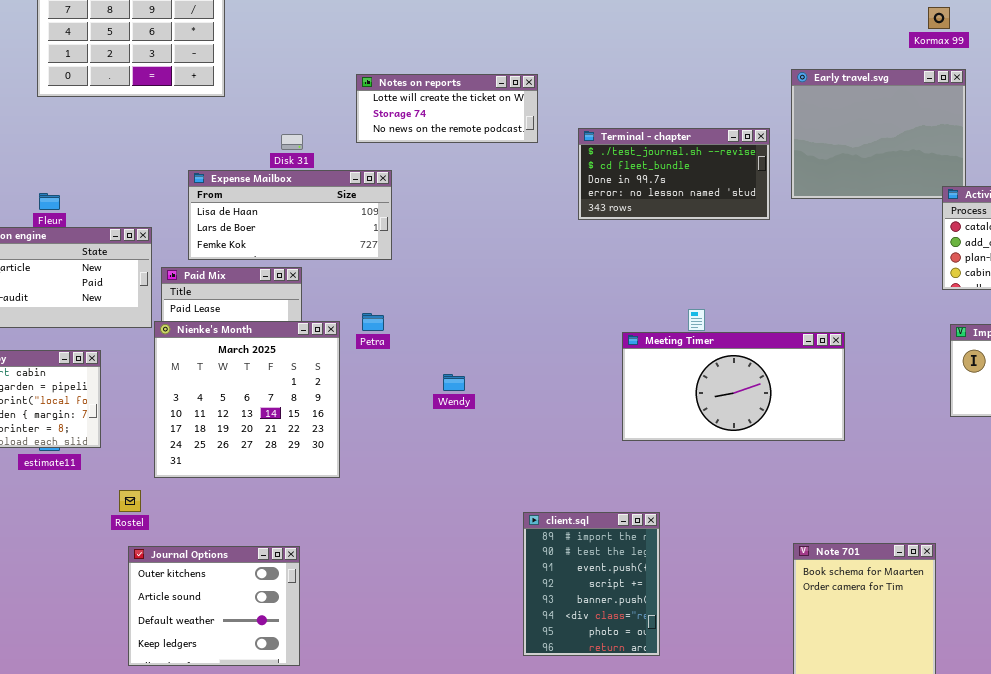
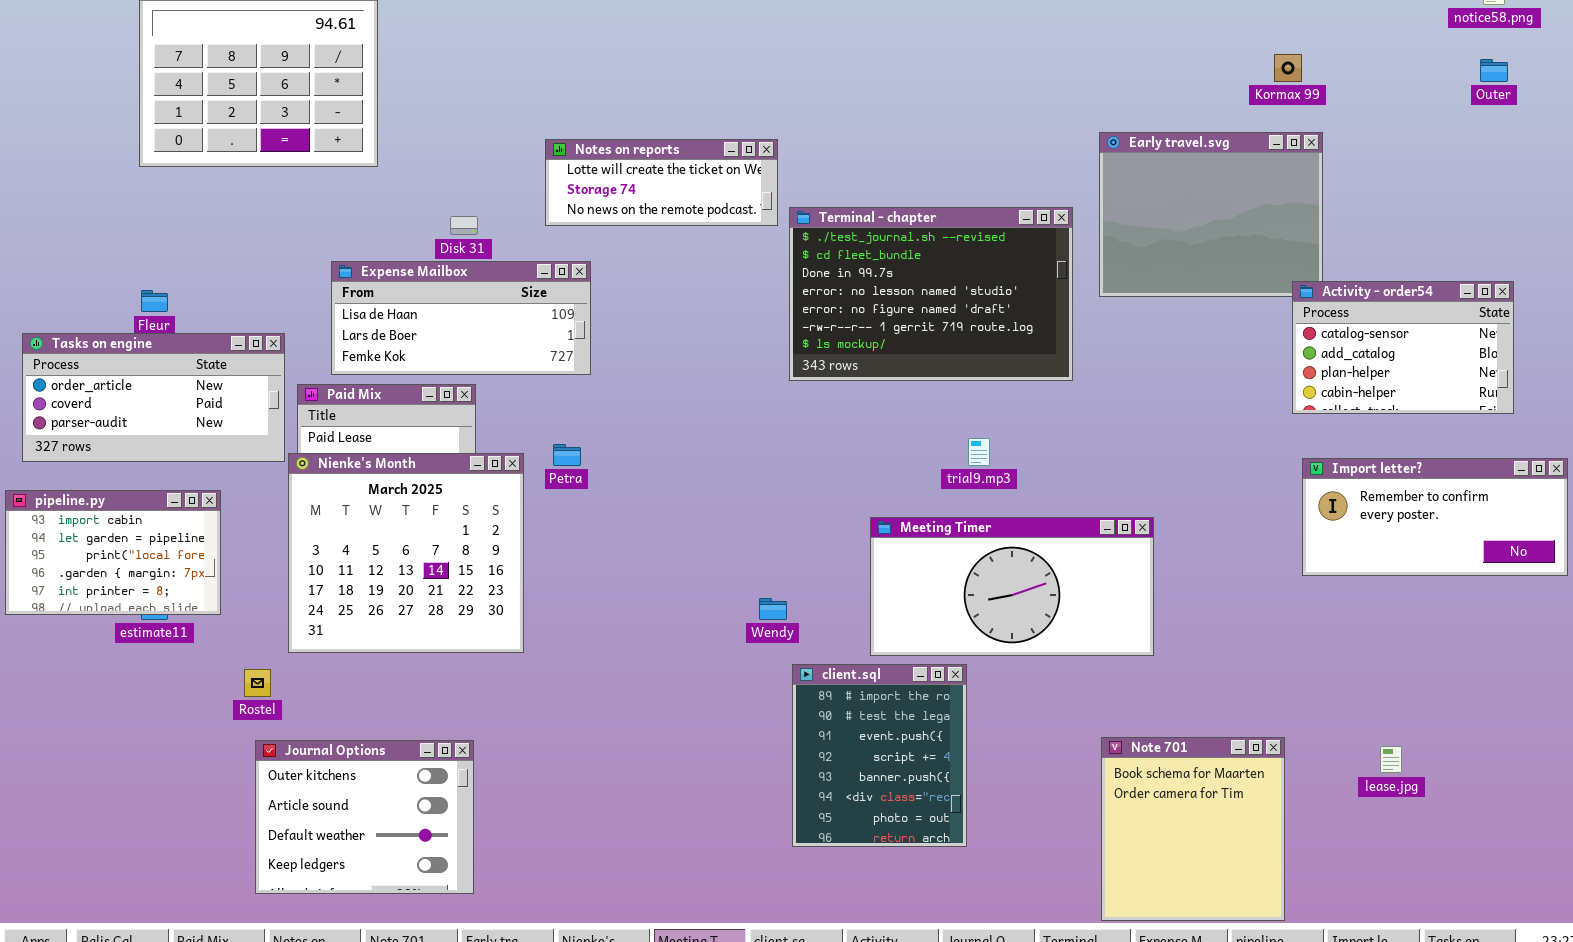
Terminal - chapter: [578,128,770,220] -> [789,207,1073,381], resized
Meeting Timer: [622,332,845,441] -> [870,517,1154,656], moved
Wendy: [443,374,465,391] -> [759,598,787,620], moved
client.sql: [523,512,660,656] -> [792,664,967,847], moved

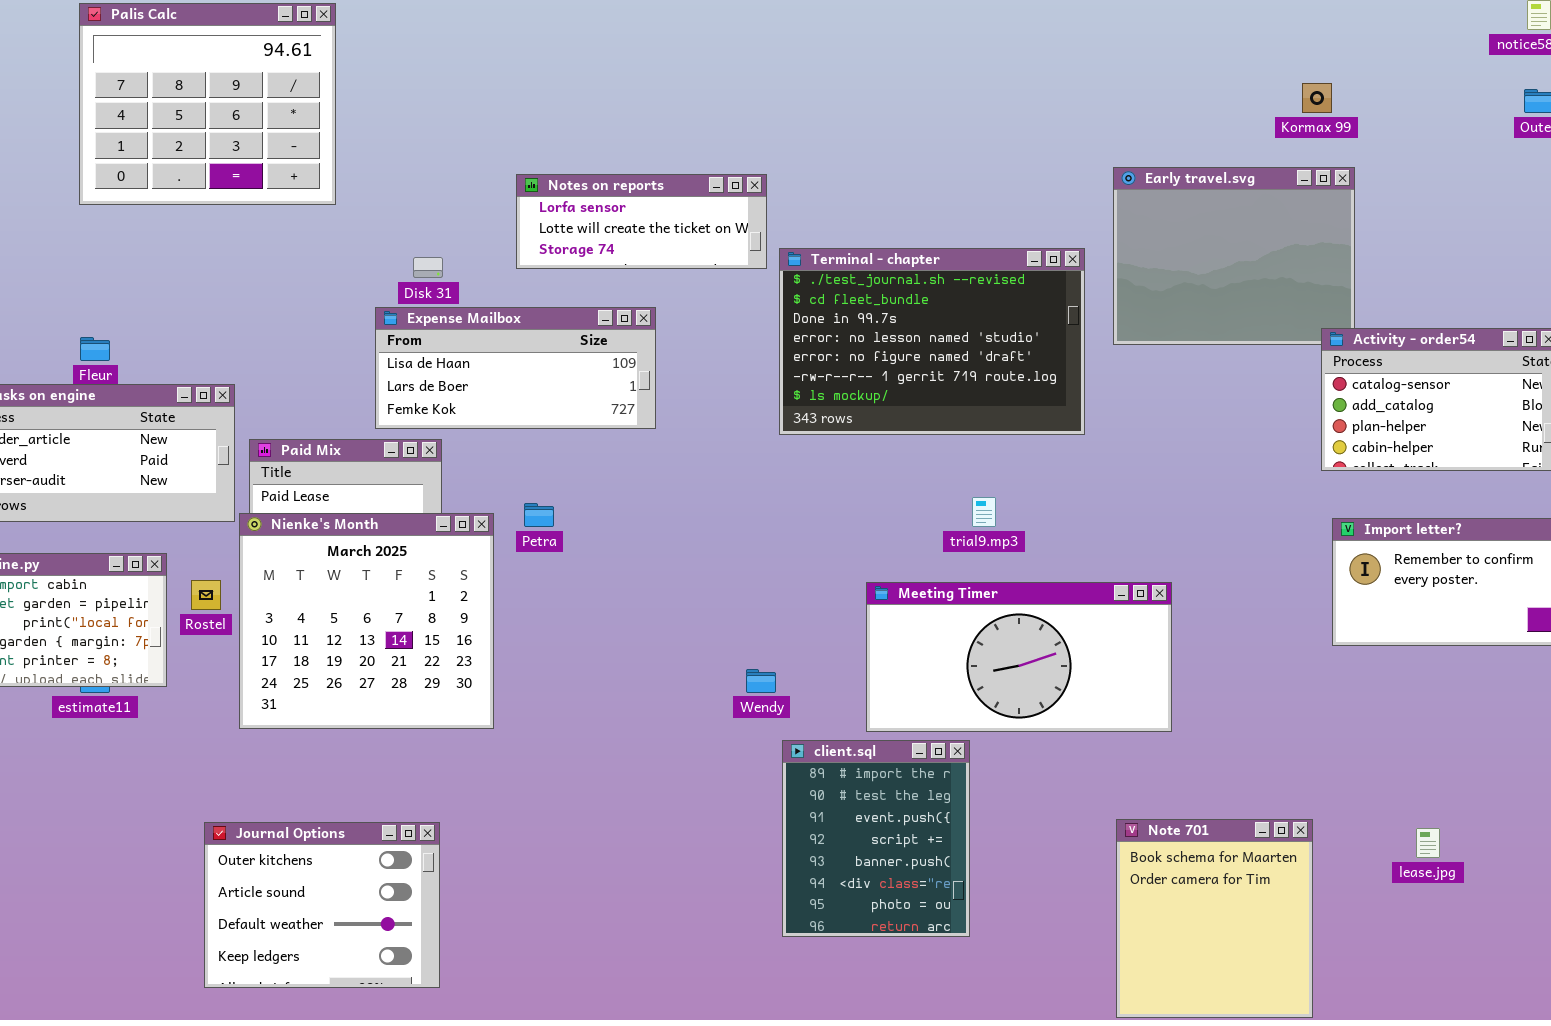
Notes on reports: [545,139,778,226] -> [516,174,767,269], scrolled up 1 row
Expense Mailbox: [331,261,591,375] -> [375,307,656,429], moved
Rostel: [244,669,271,697] -> [191,580,221,610], moved

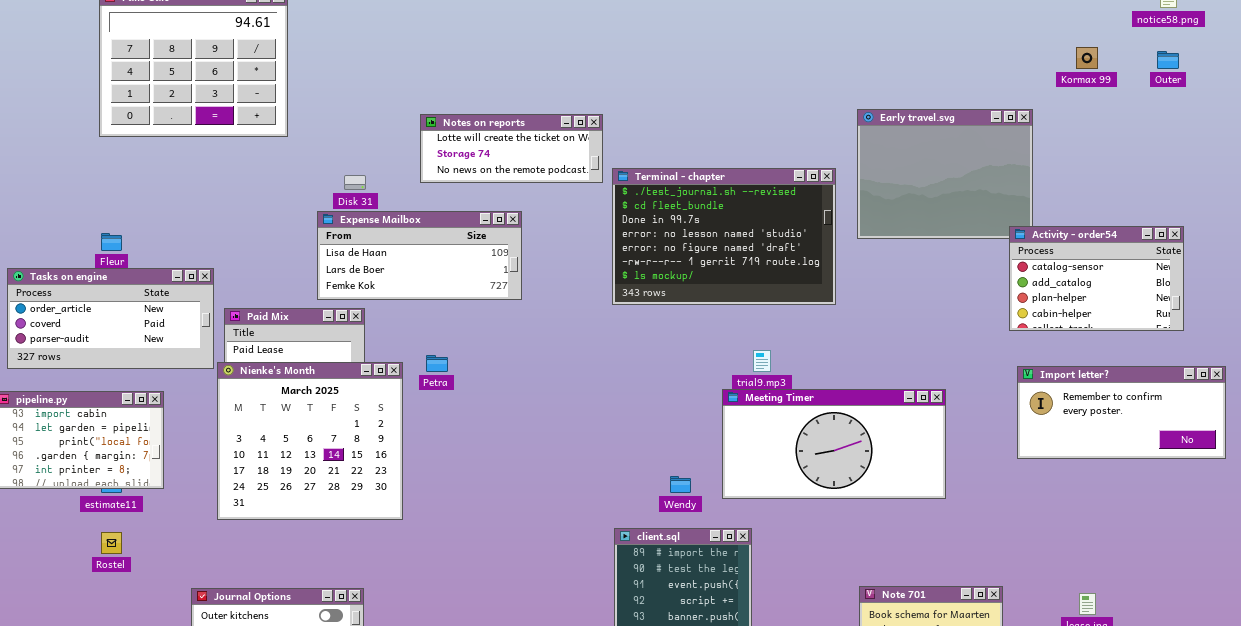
Kormax 99: [1302,83,1332,113] -> [1076,47,1098,69], moved
Notes on reports: [516,174,767,269] -> [420,114,603,183], scrolled down 1 row
Rostel: [191,580,221,610] -> [101,532,122,554], moved
Meeting Timer: [866,582,1172,732] -> [722,389,946,499], moved
Wendy: [746,669,776,693] -> [670,476,691,493], moved

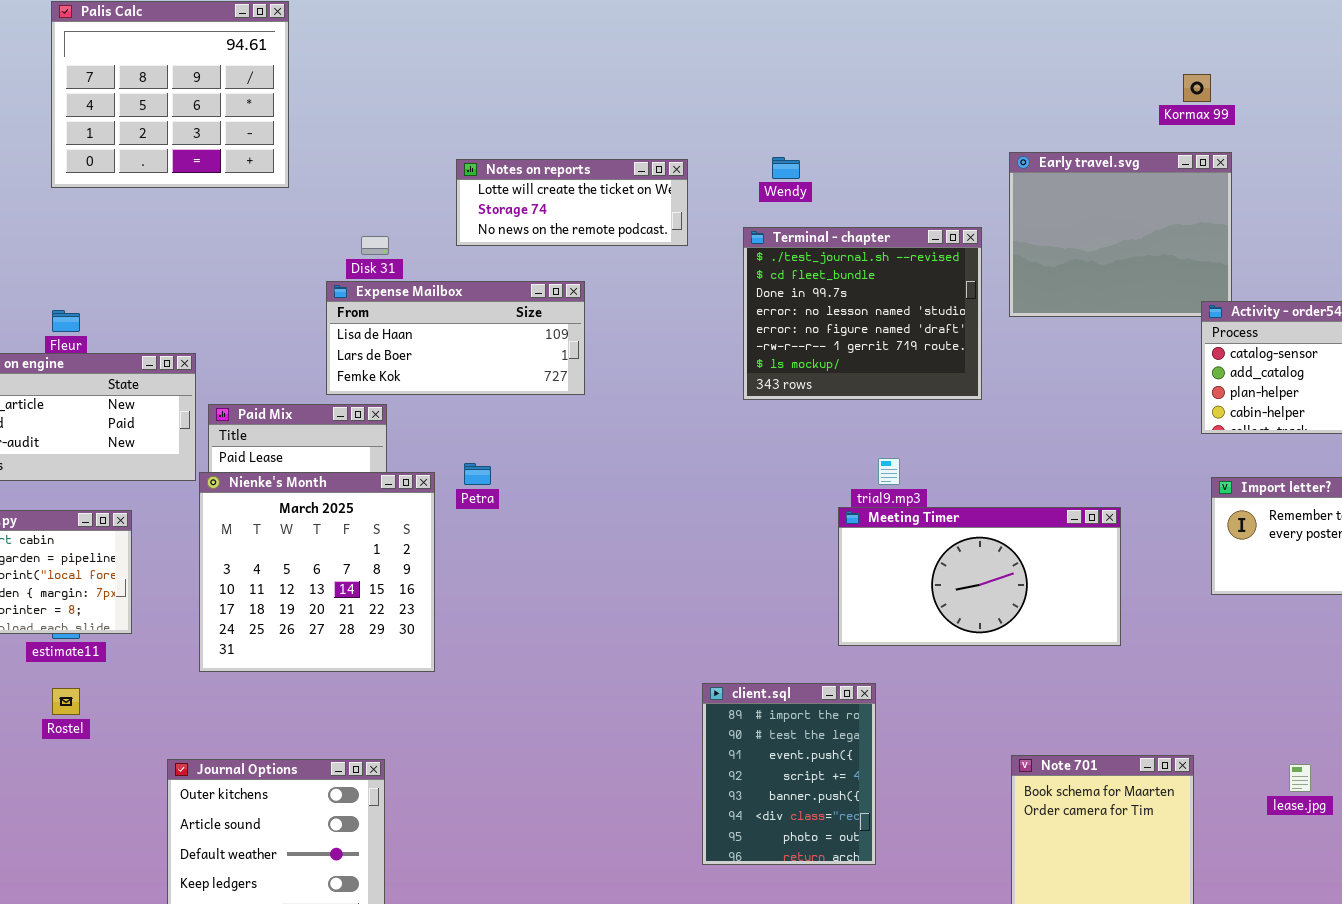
Kormax 99: [1076,47,1098,69] -> [1183,74,1211,102], moved
Terminal - chapter: [612,168,836,305] -> [743,227,982,400], resized
Wendy: [670,476,691,493] -> [772,157,800,179], moved

